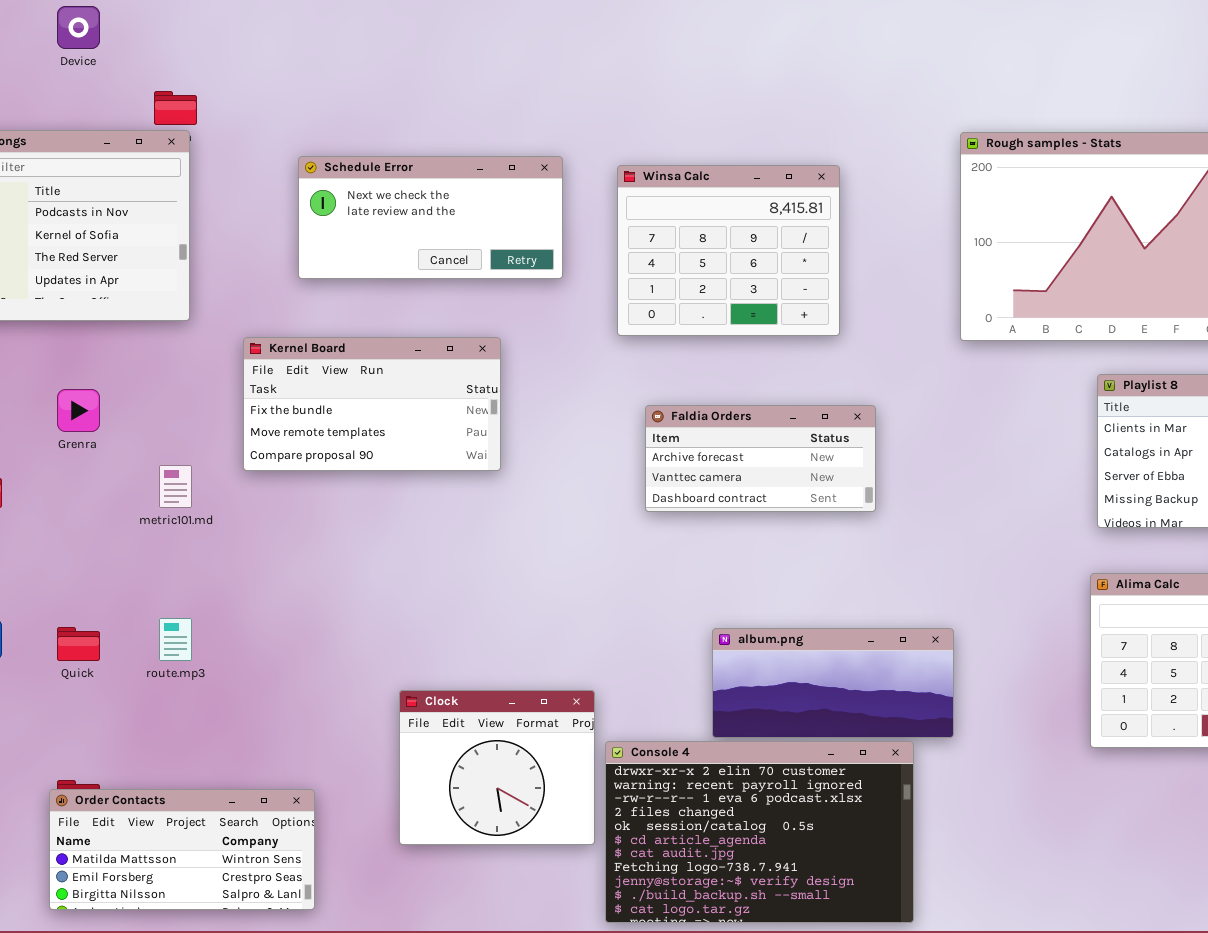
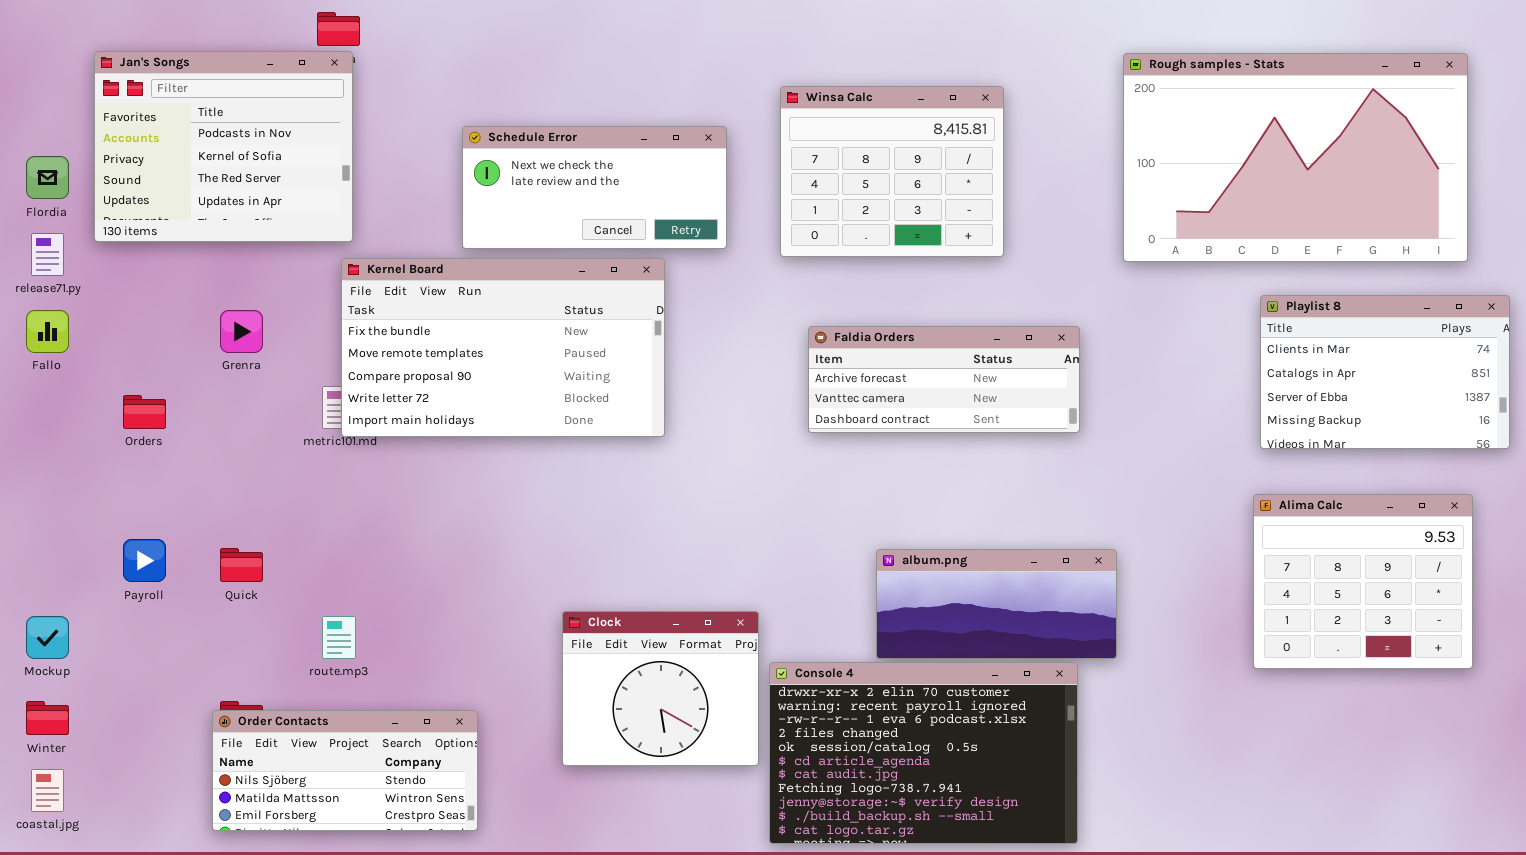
Schedule Error: [298,156,563,279] -> [462,126,727,249], moved
Kernel Board: [243,337,501,471] -> [341,258,665,437], resized
Faldia Orders: [645,405,876,512] -> [808,326,1080,433], resized
route.mp3: [159,618,192,661] -> [322,616,356,659], moved
Order Contacts: [49,789,315,910] -> [212,710,478,831], scrolled up 1 row

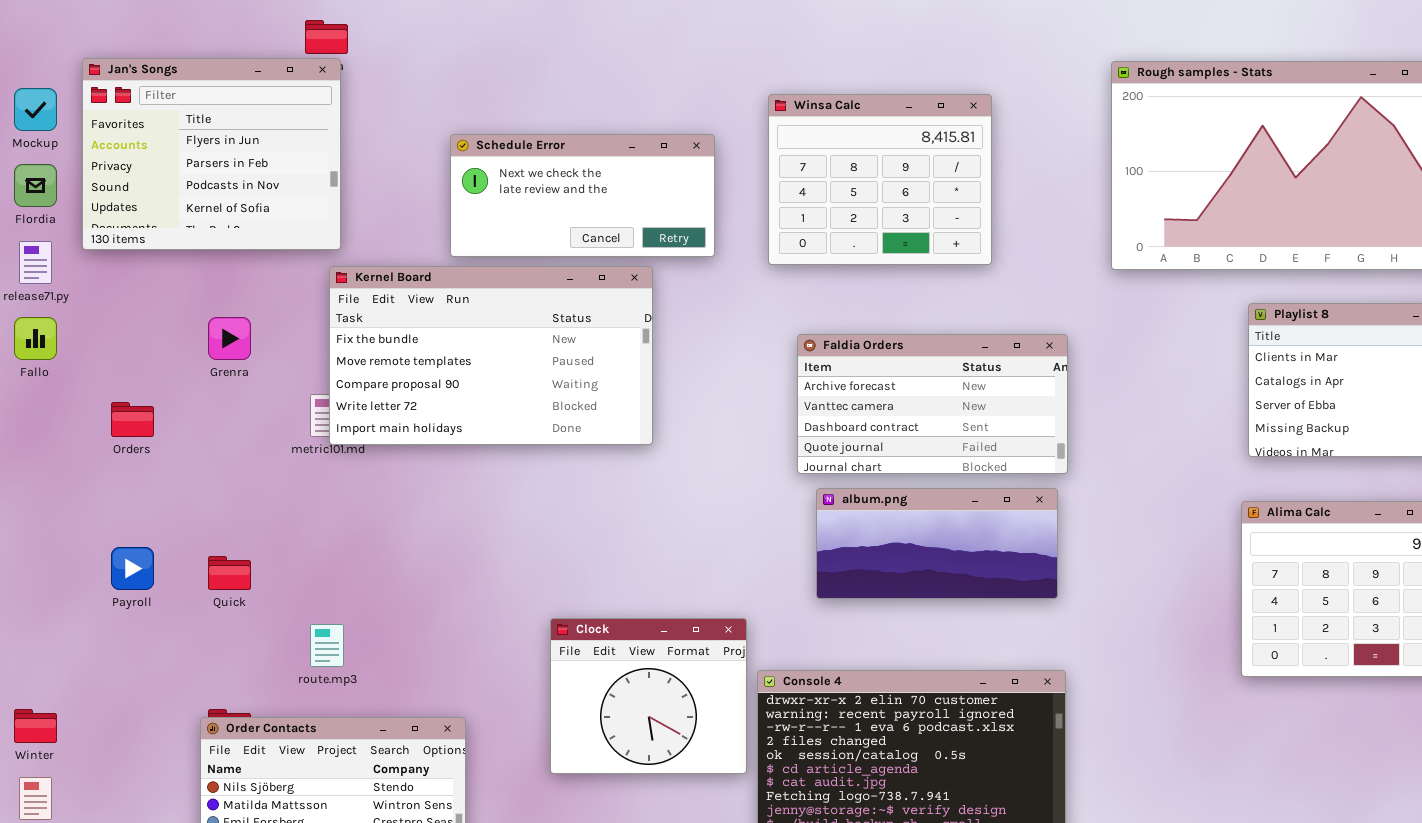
Jan's Songs: [94,51,353,242] -> [82,58,341,250], scrolled up 2 rows
Faldia Orders: [808,326,1080,433] -> [797,334,1068,474], resized
album.png: [876,549,1117,659] -> [816,488,1058,599], moved
Mockup: [26,616,69,659] -> [14,88,57,131], moved

